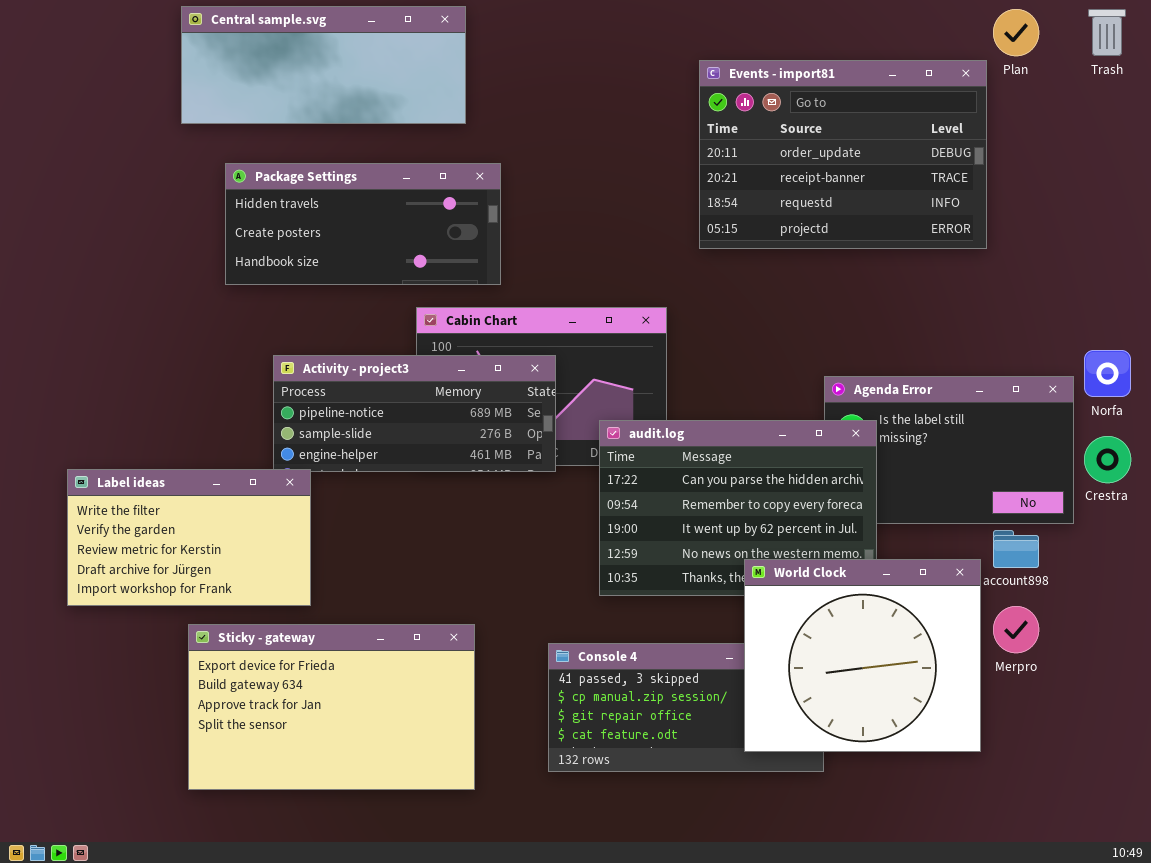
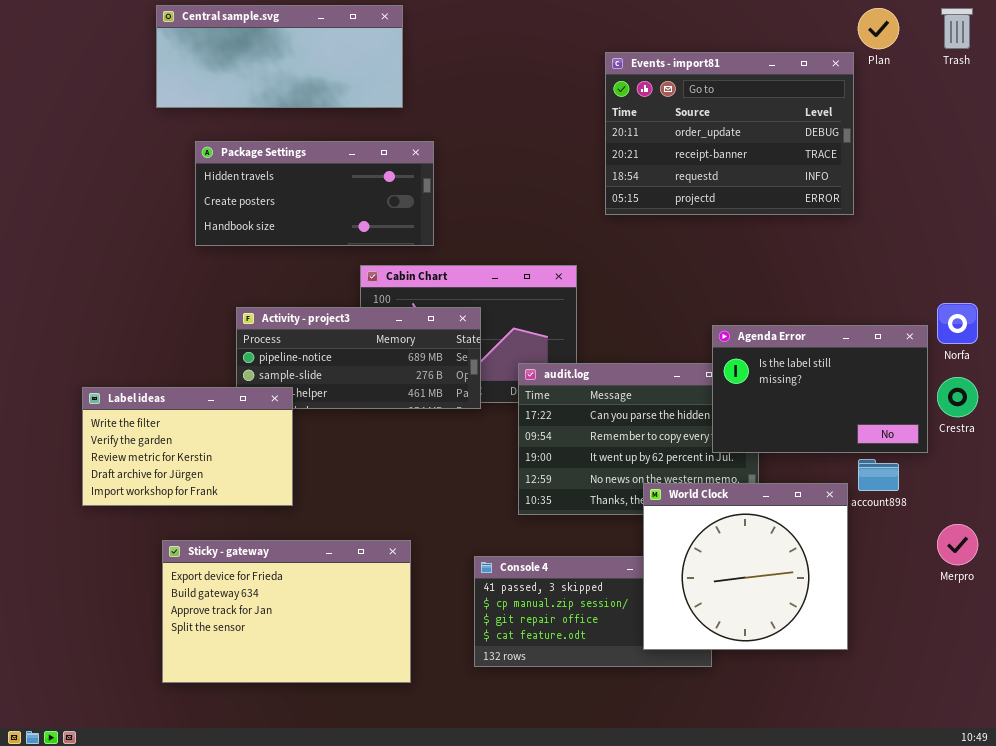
Agenda Error: [824,376,1074,524] -> [712,325,928,453], raised
Label ideas: [67,469,311,606] -> [82,387,293,506], moved
Merpro: [993,606,1039,653] -> [937,524,978,565], moved

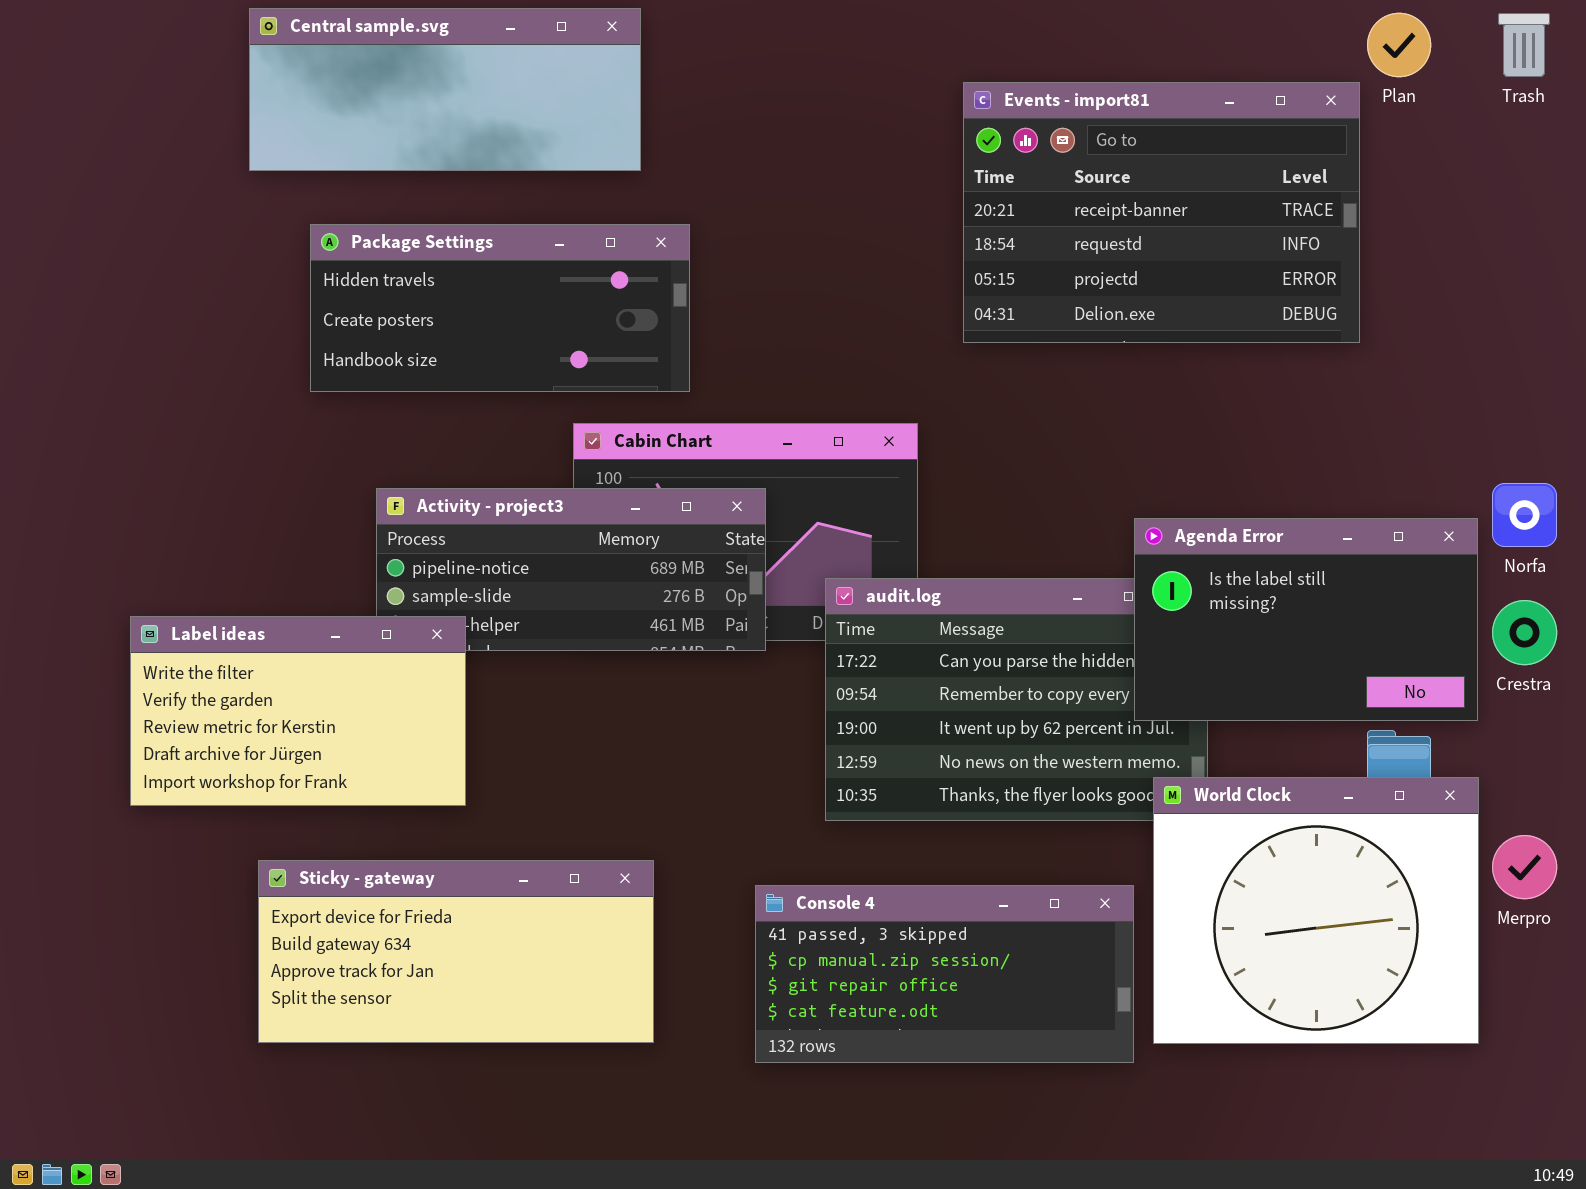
Events - import81: [605,52,854,215] -> [963,82,1360,343], scrolled down 1 row
World Clock: [643,483,848,650] -> [1153,777,1479,1044], moved
Sticky - gateway: [162,540,411,683] -> [258,860,654,1043], resized

